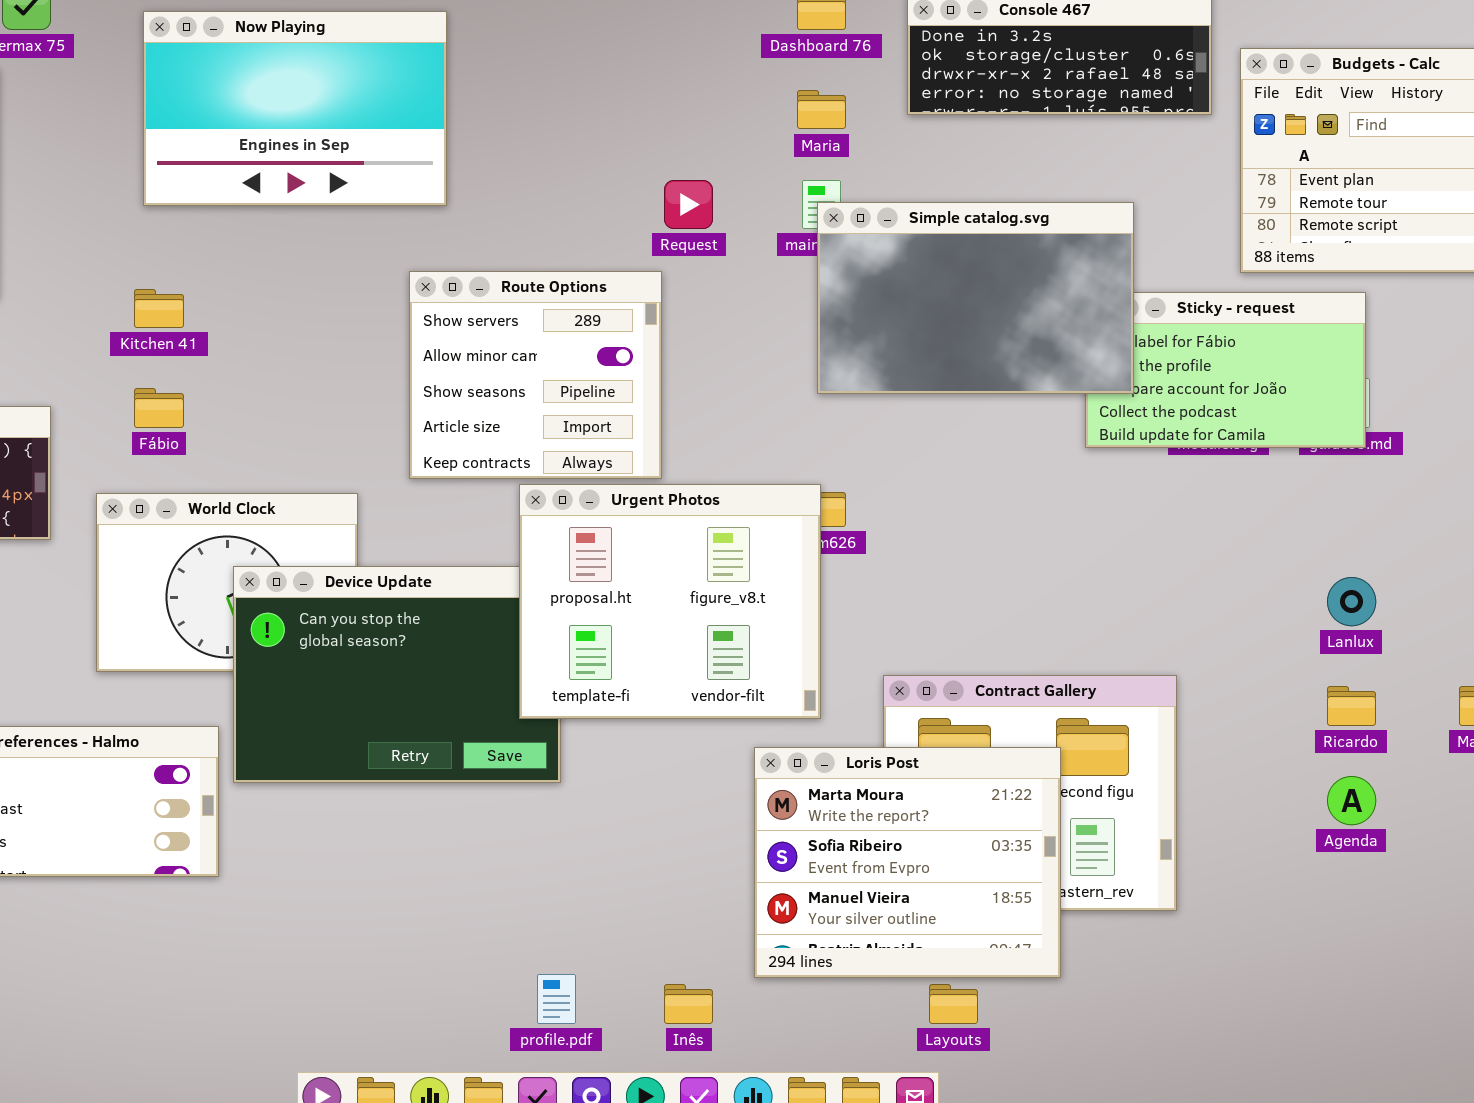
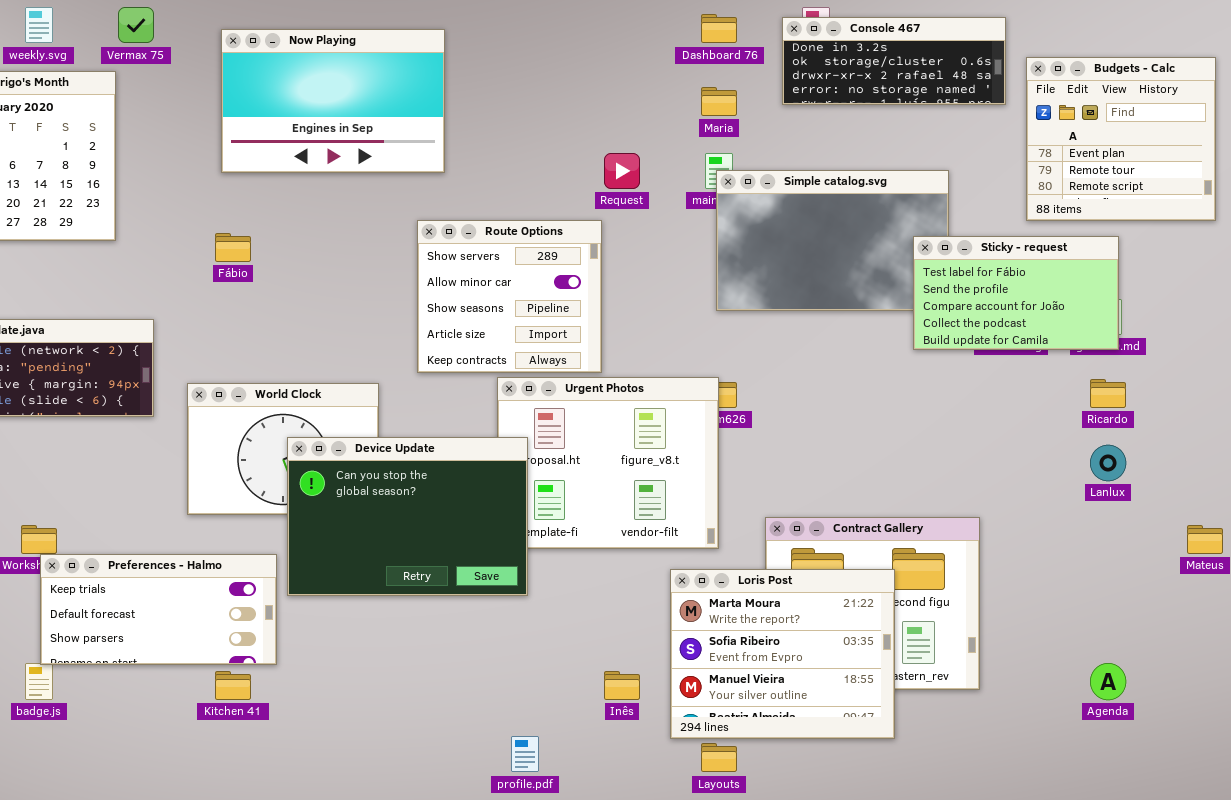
Kitchen 41: [134,289,184,328] -> [215,671,251,700], moved
Sticky - request: [1085,292,1366,448] -> [913,236,1119,350], raised
Fábio: [134,388,184,428] -> [215,233,251,262], moved
Device Update: [233,566,561,783] -> [287,437,528,596], raised
Ricardo: [1327,686,1376,726] -> [1090,379,1126,408], moved
Agenda: [1327,776,1376,825] -> [1090,663,1126,700], moved
Inês: [664,984,713,1024] -> [604,671,640,700], moved
Layouts: [929,984,978,1024] -> [701,743,737,772], moved

